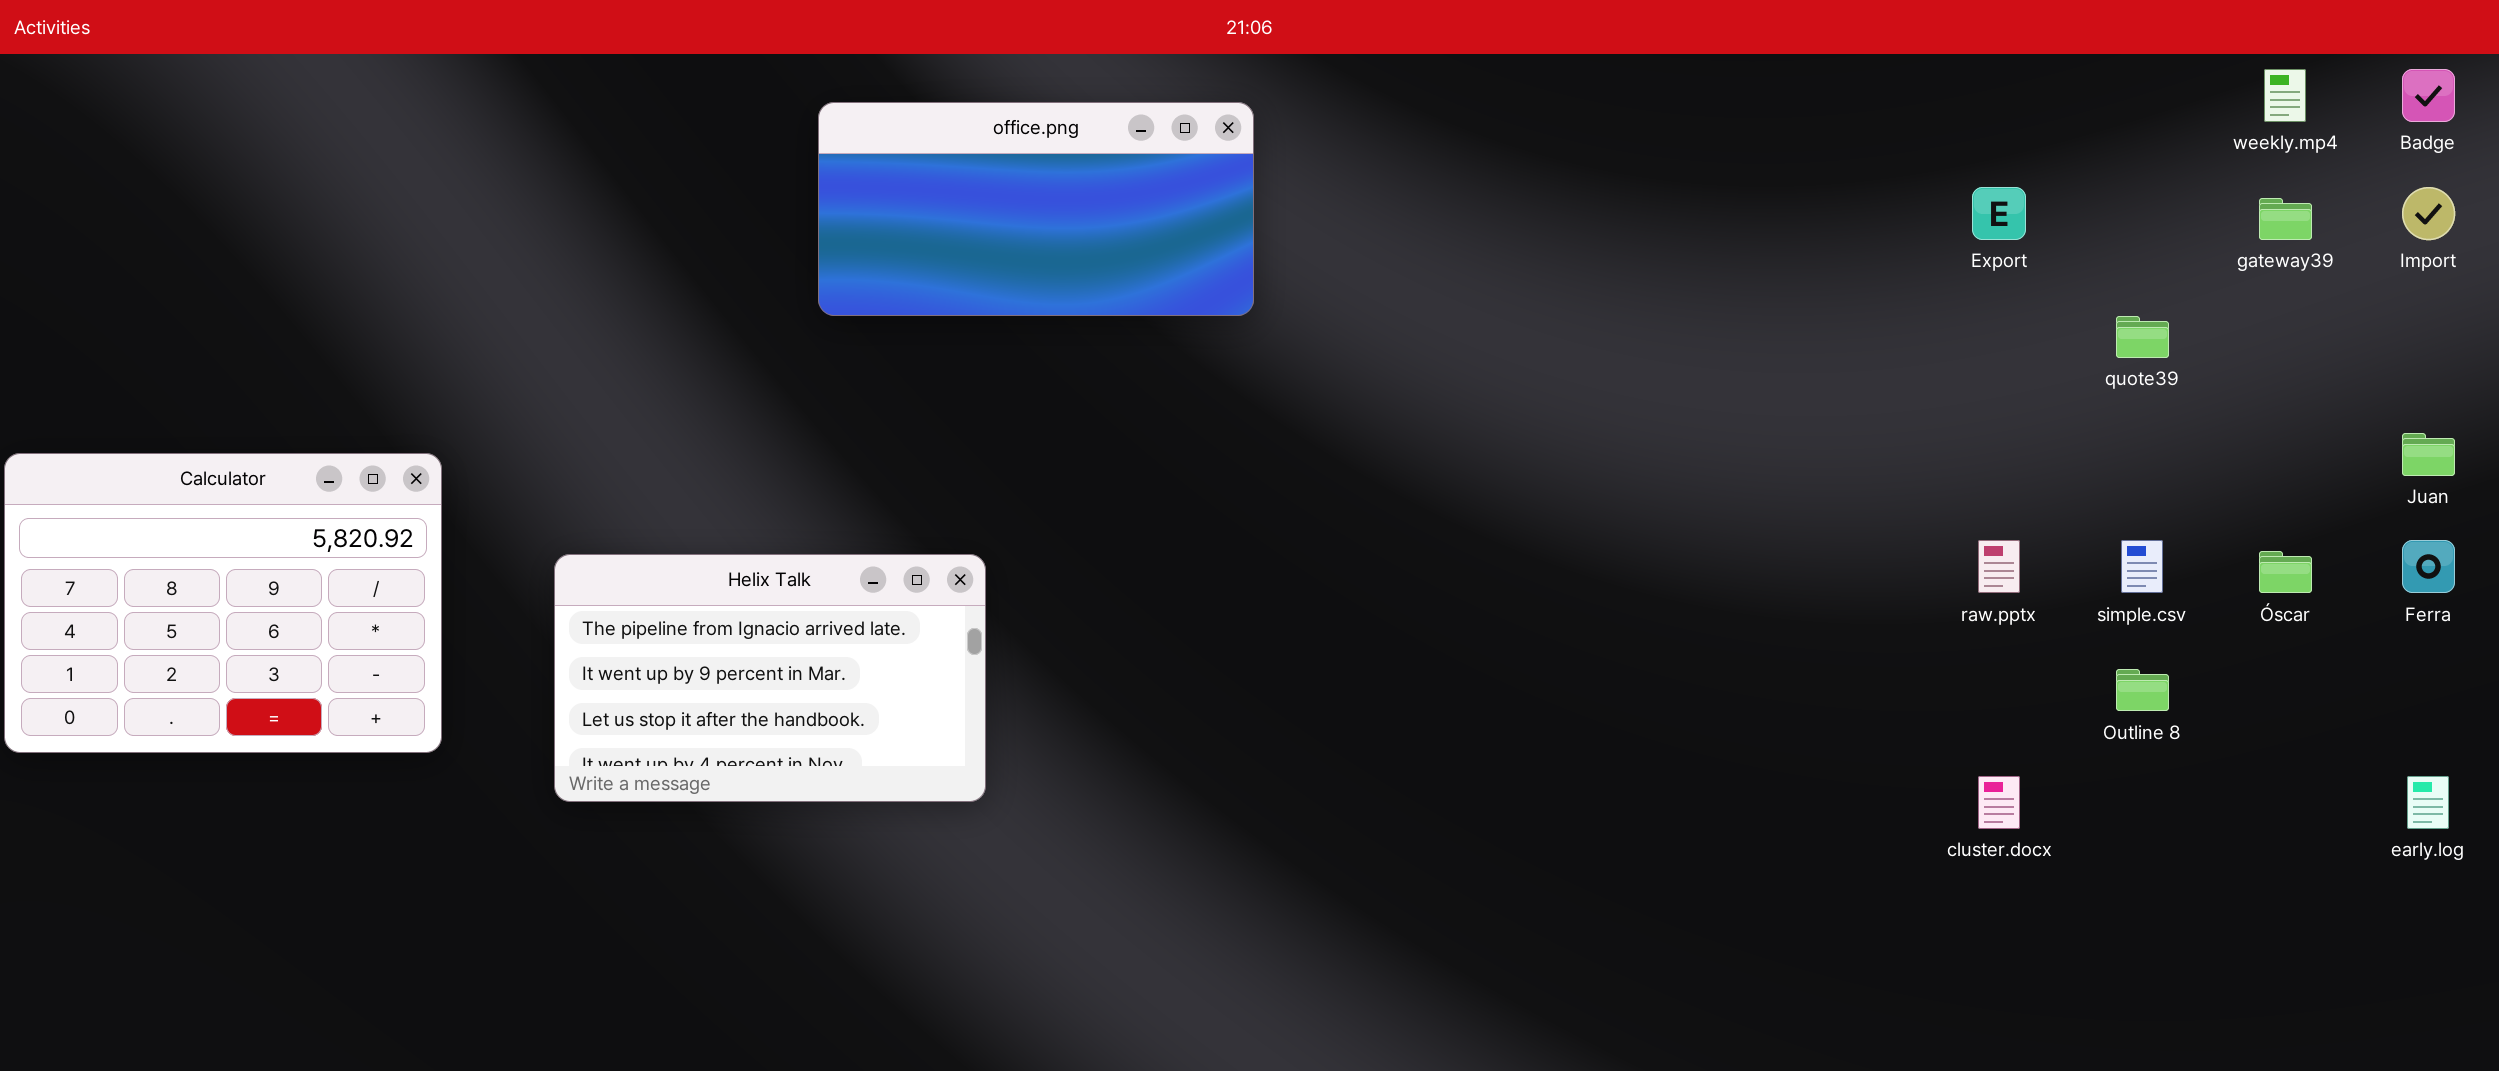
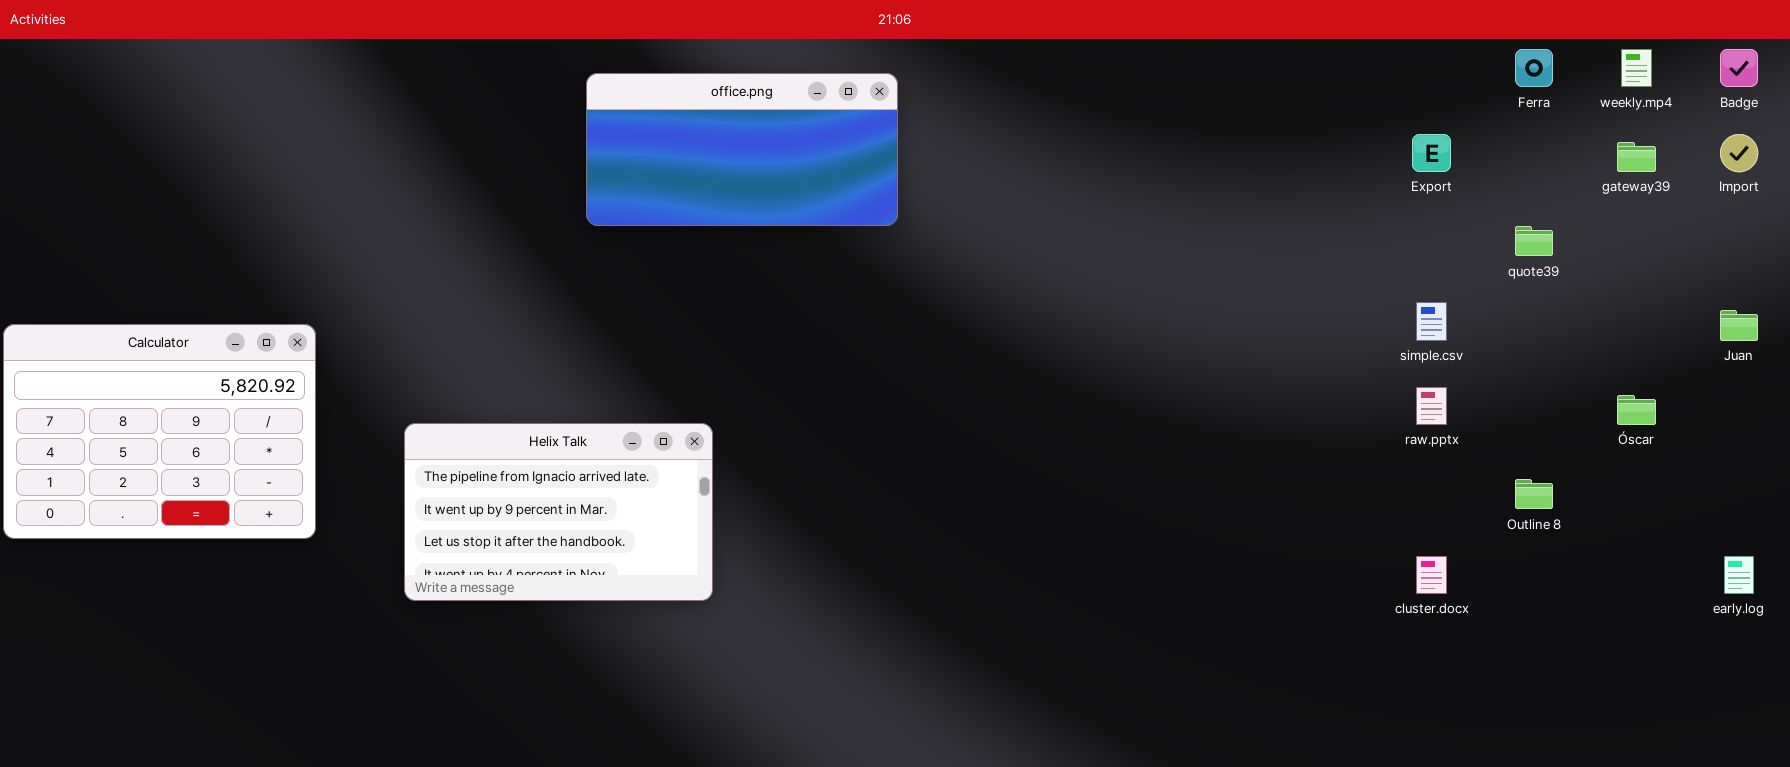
simple.csv: [2121,540,2163,593] -> [1416,302,1447,341], moved
Ferra: [2402,540,2455,593] -> [1515,49,1553,87], moved
Helix Talk: [554,554,986,802] -> [404,423,713,601], moved

